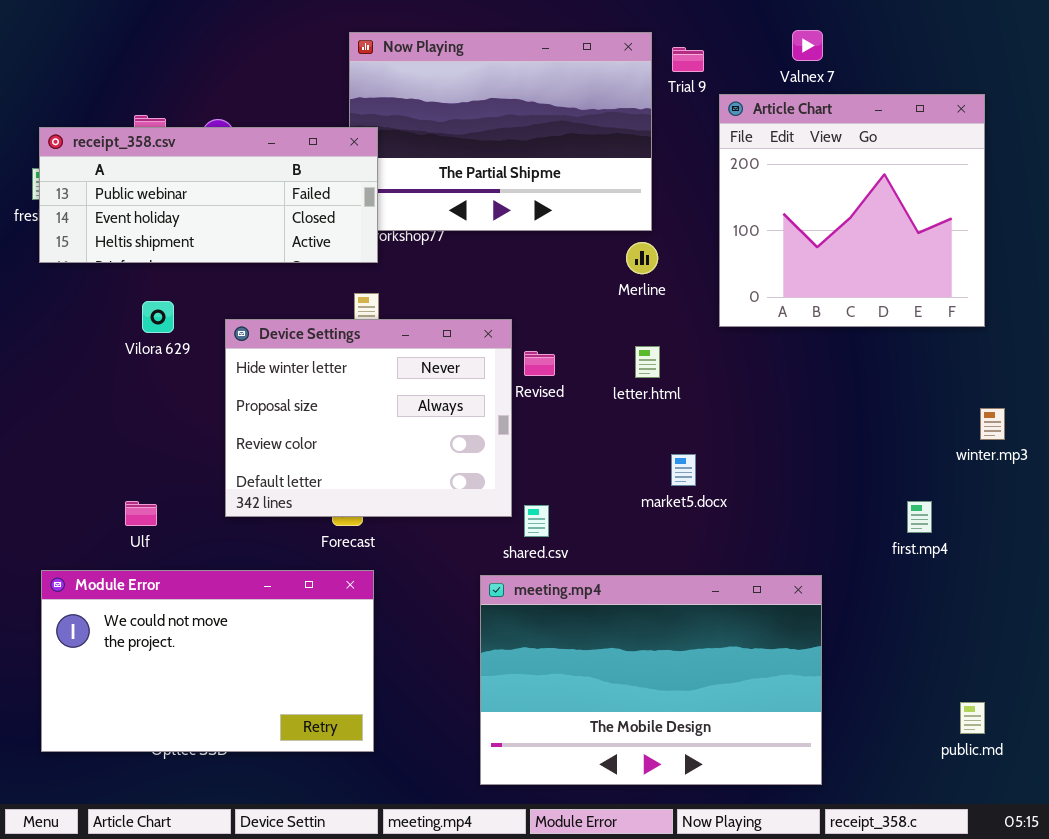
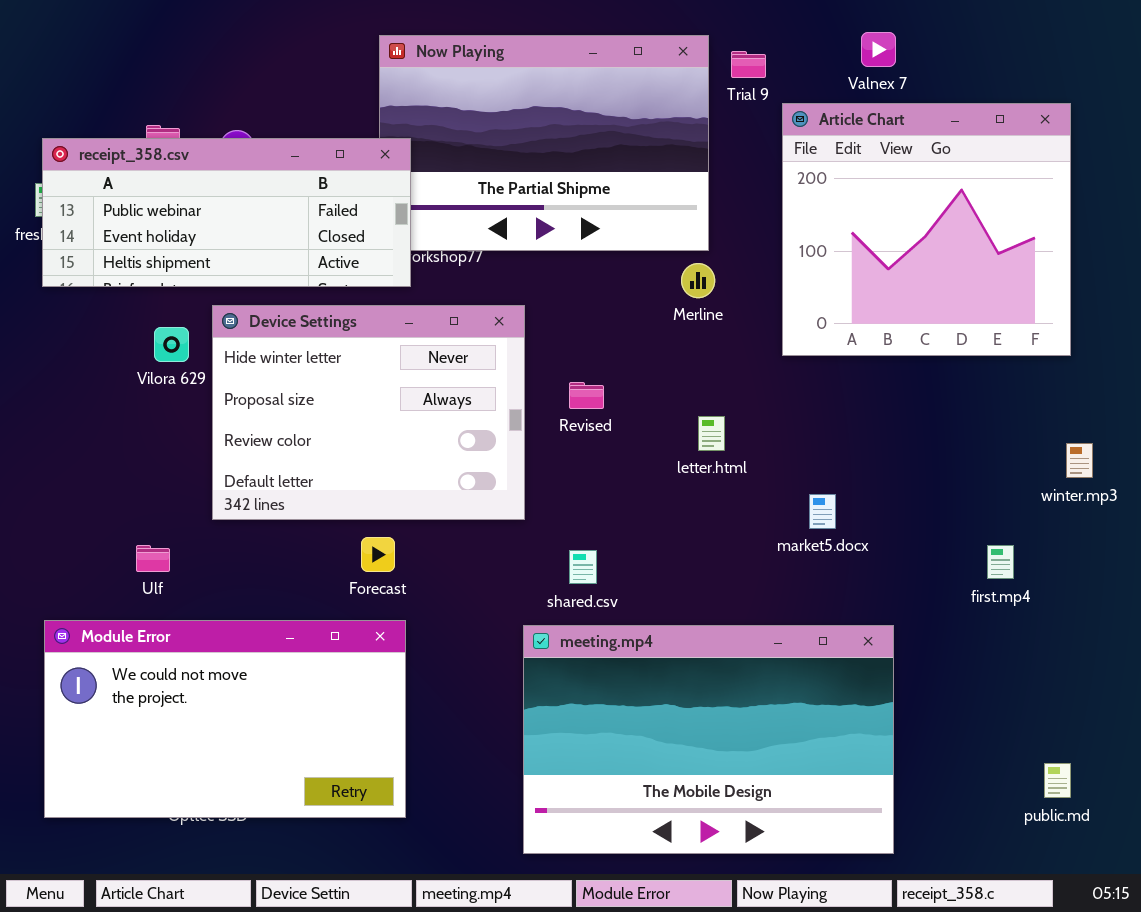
Device Settings: [225,319,512,517] -> [212,305,525,520], moved
letter.html: [635,346,660,378] -> [698,416,725,451], moved
market5.docx: [671,454,696,486] -> [809,494,836,529], moved

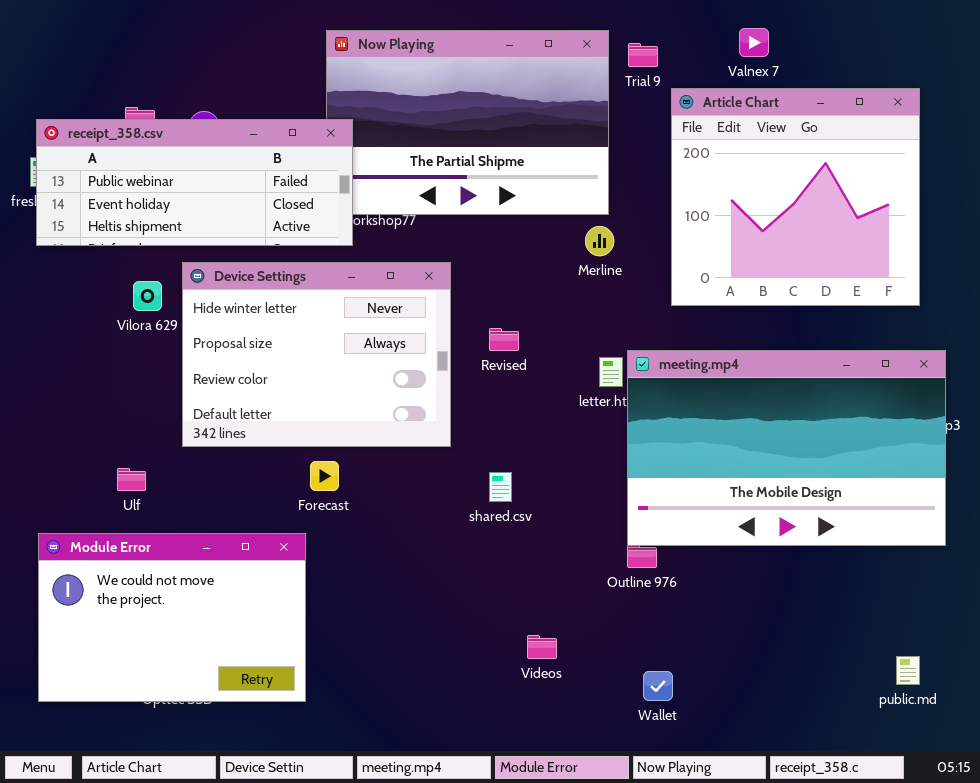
Module Error: [44,620,406,818] -> [38,533,306,702], resized
meeting.mp4: [523,625,894,854] -> [627,350,946,546], moved

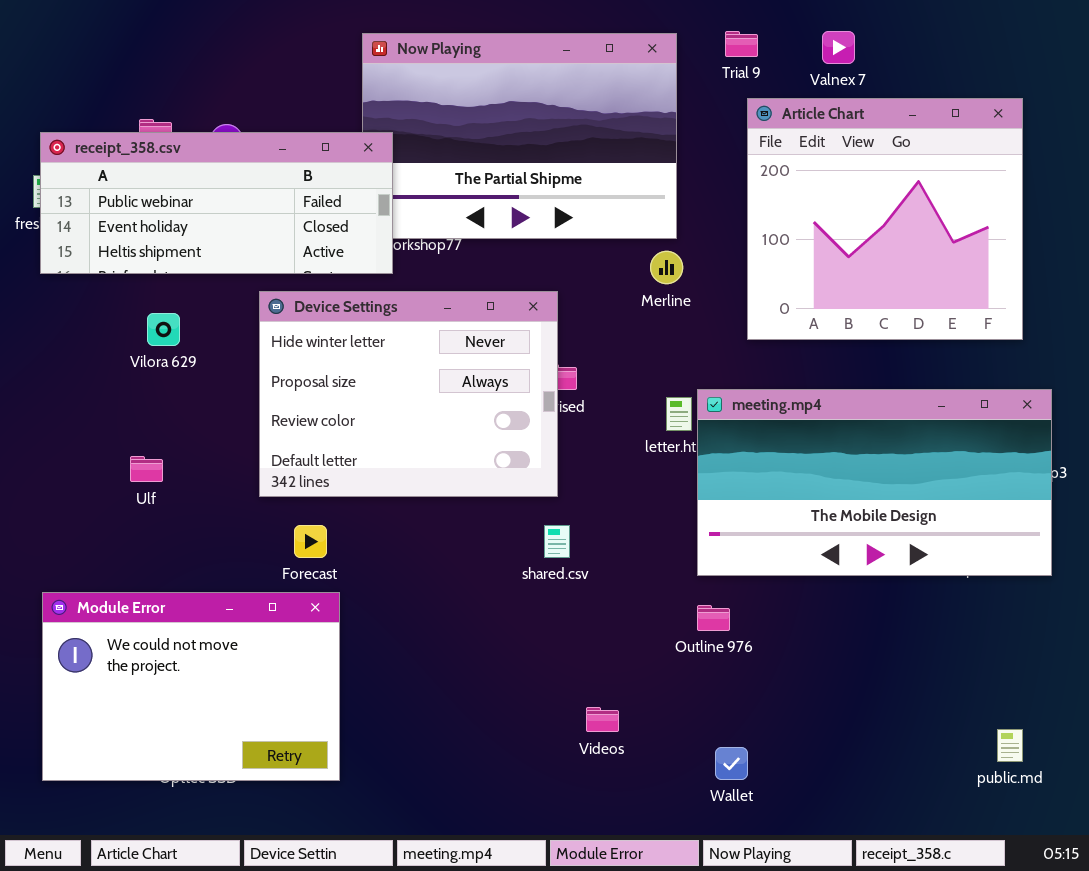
Trial 9: [628,43,658,67] -> [725,31,758,57], moved
Device Settings: [182,262,451,447] -> [259,291,558,497], moved
meeting.mp4: [627,350,946,546] -> [697,389,1052,576], resized
Forecast: [310,461,339,491] -> [294,525,327,558], moved
Ulf: [117,468,146,491] -> [130,456,163,482], moved

